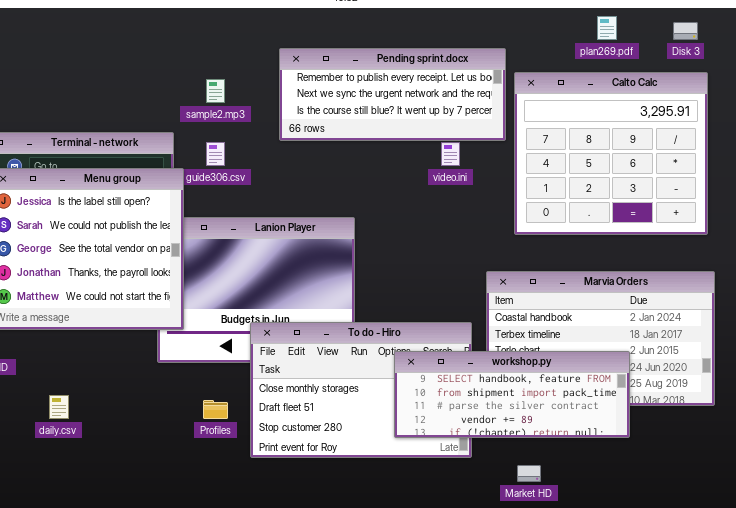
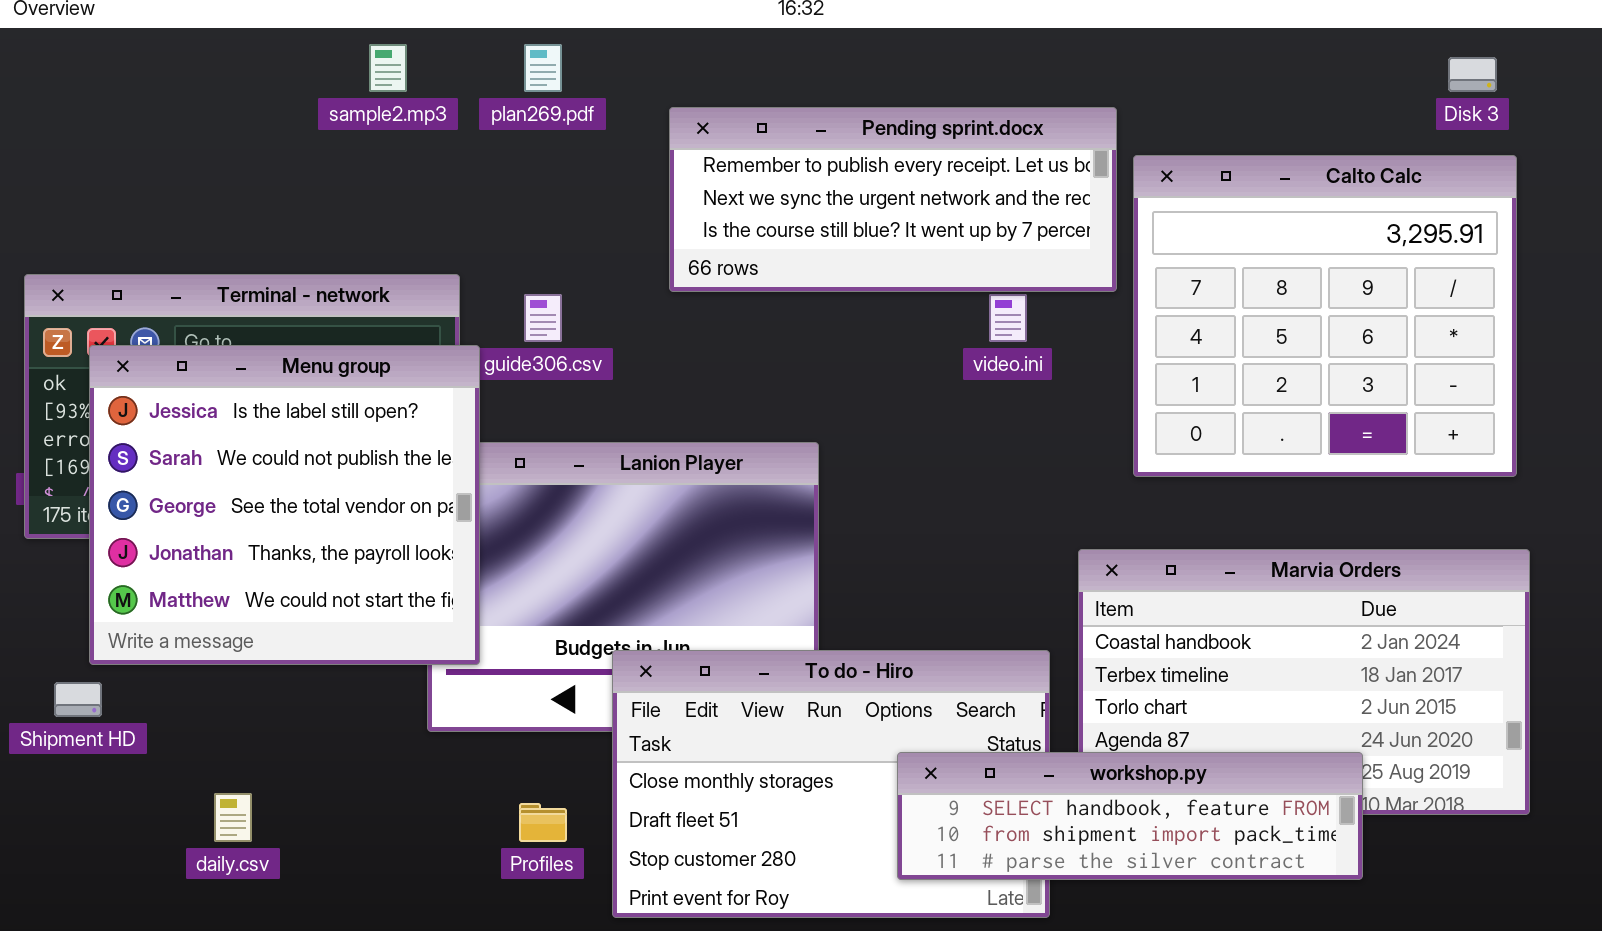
plan269.pdf: [597,16,617,40] -> [524,44,562,92], moved
sample2.mp3: [206,79,225,103] -> [369,44,407,92], moved
workshop.py: [394,351,630,438] -> [897,752,1363,880], resized

